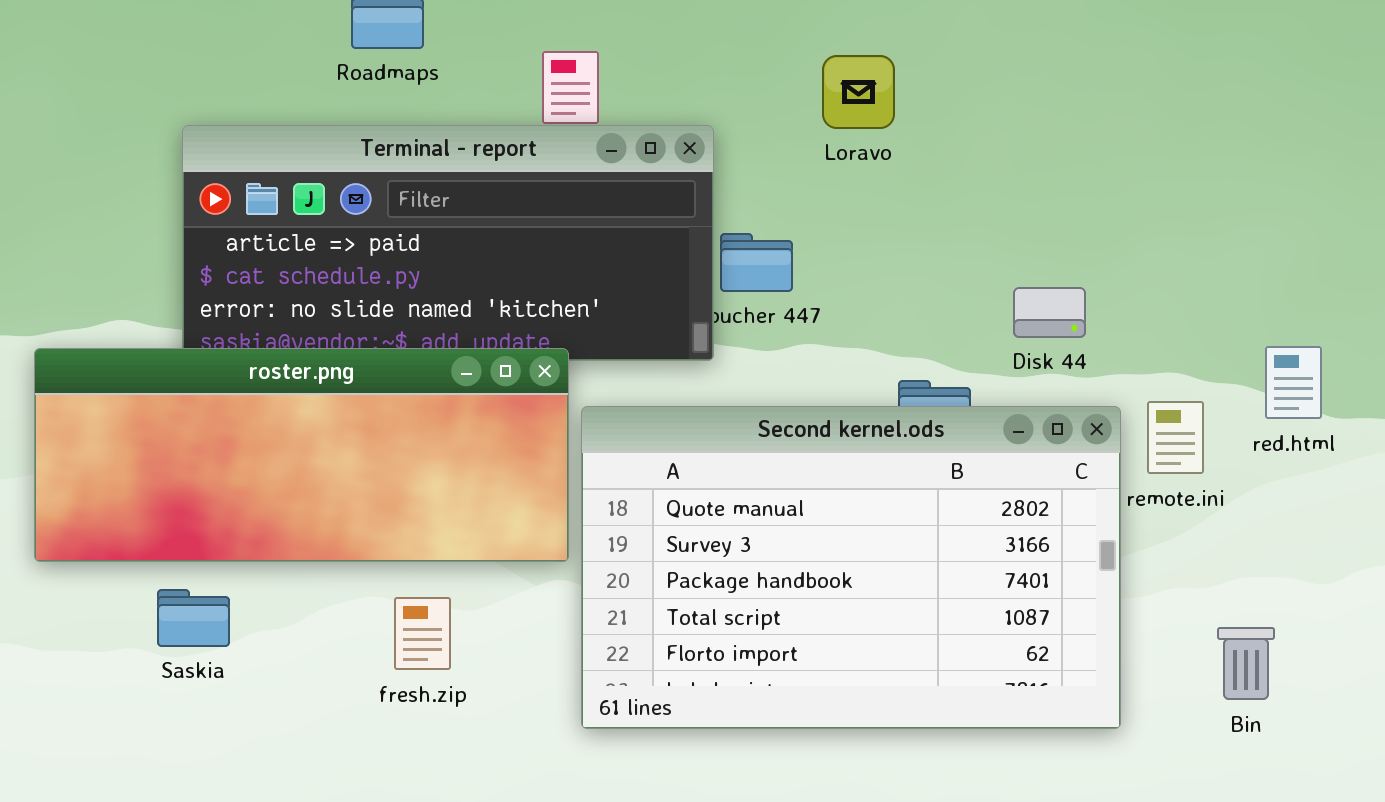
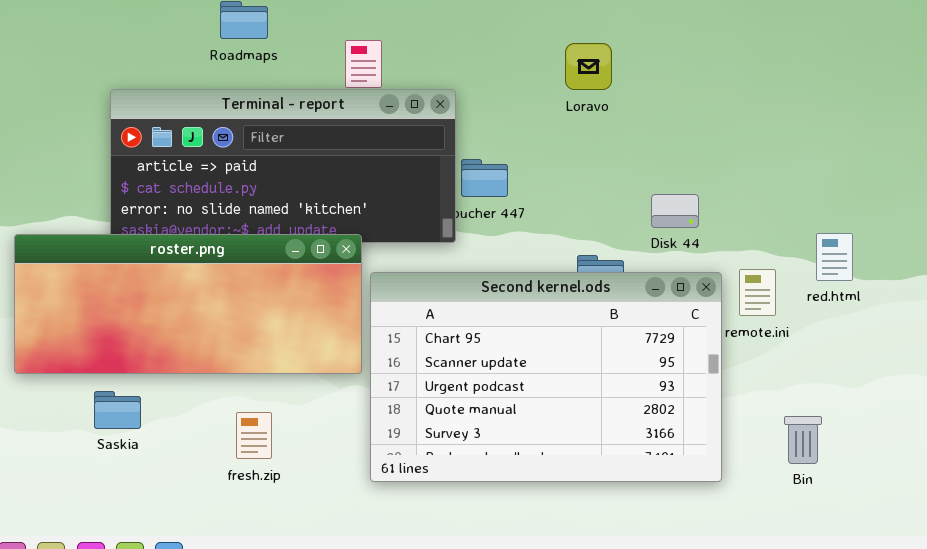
Loravo: [822,55,895,129] -> [565,43,612,90], moved
Second kernel.ods: [581,406,1121,729] -> [370,272,722,482], scrolled up 3 rows
fresh.zip: [394,597,451,670] -> [236,412,272,459], moved

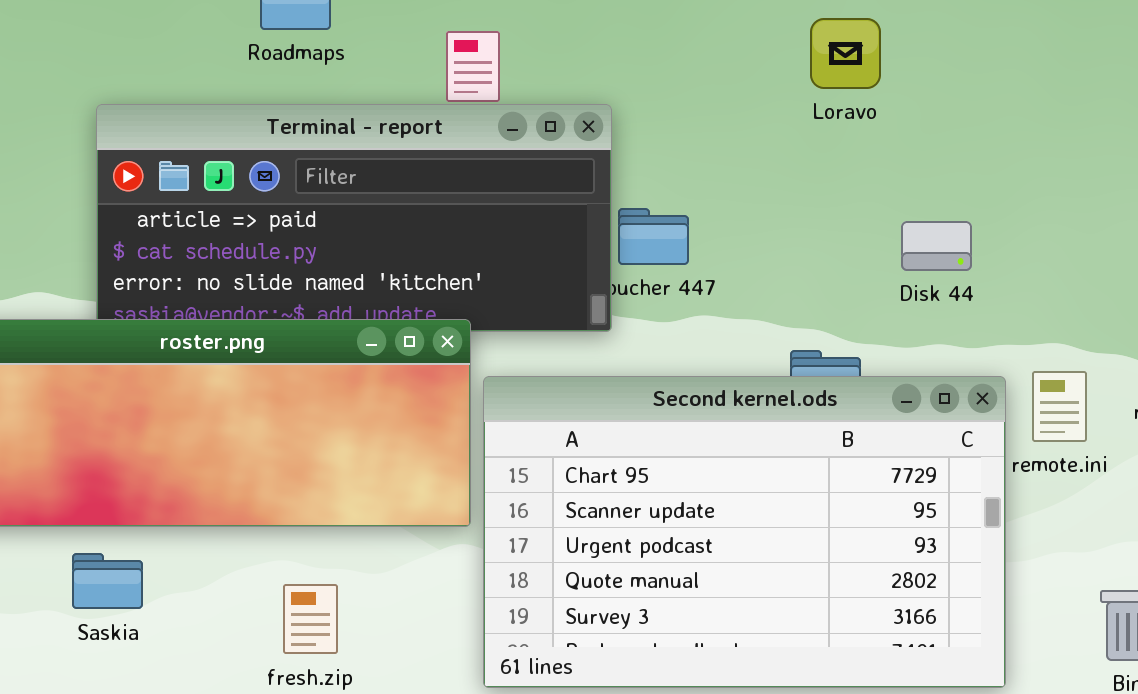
Loravo: [565,43,612,90] -> [810,18,881,89], moved
Disk 44: [651,194,699,228] -> [901,221,972,271], moved

